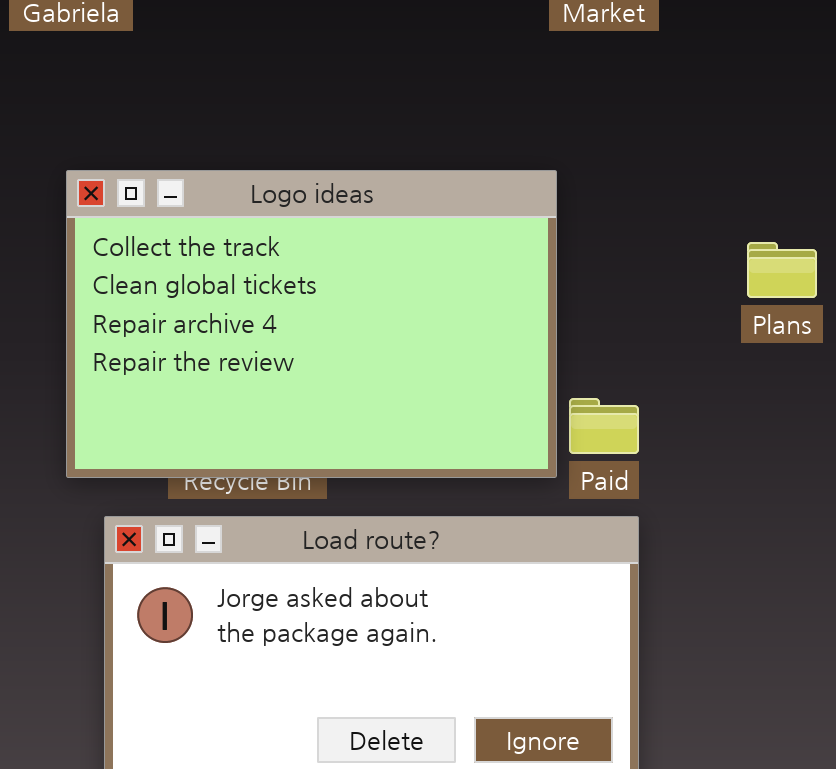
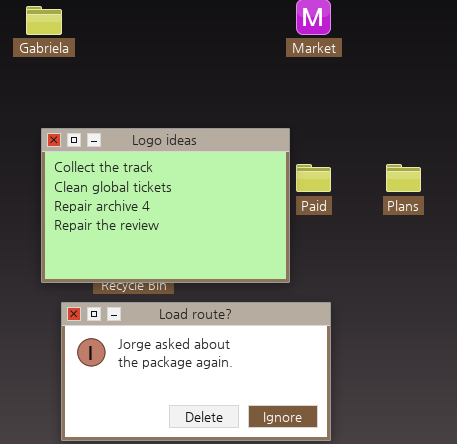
Paid: [569,398,639,454] -> [296,164,331,192], moved

